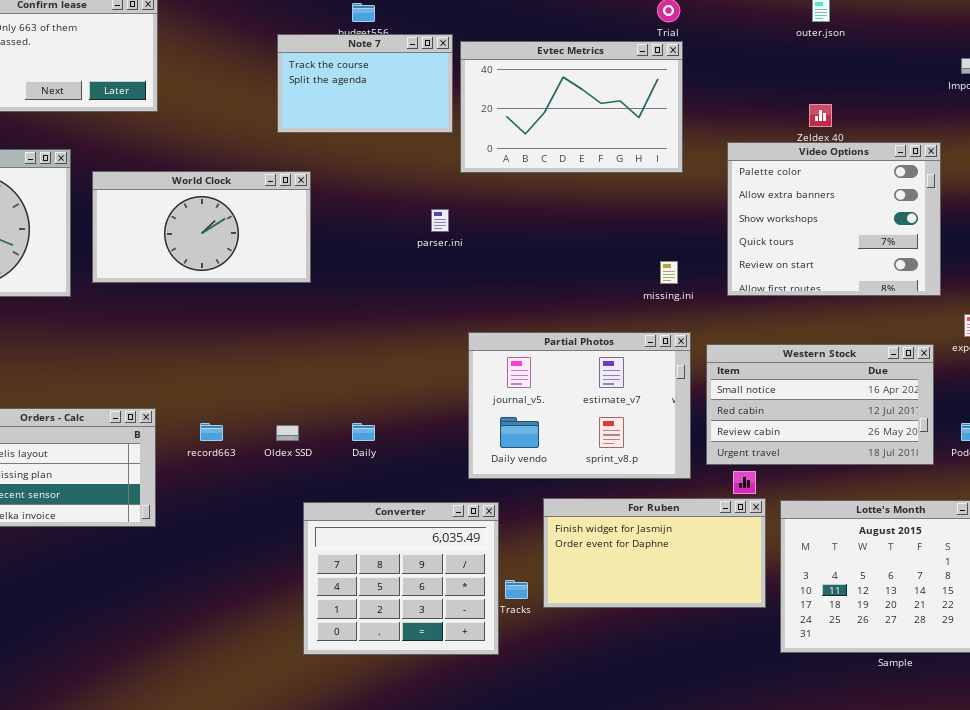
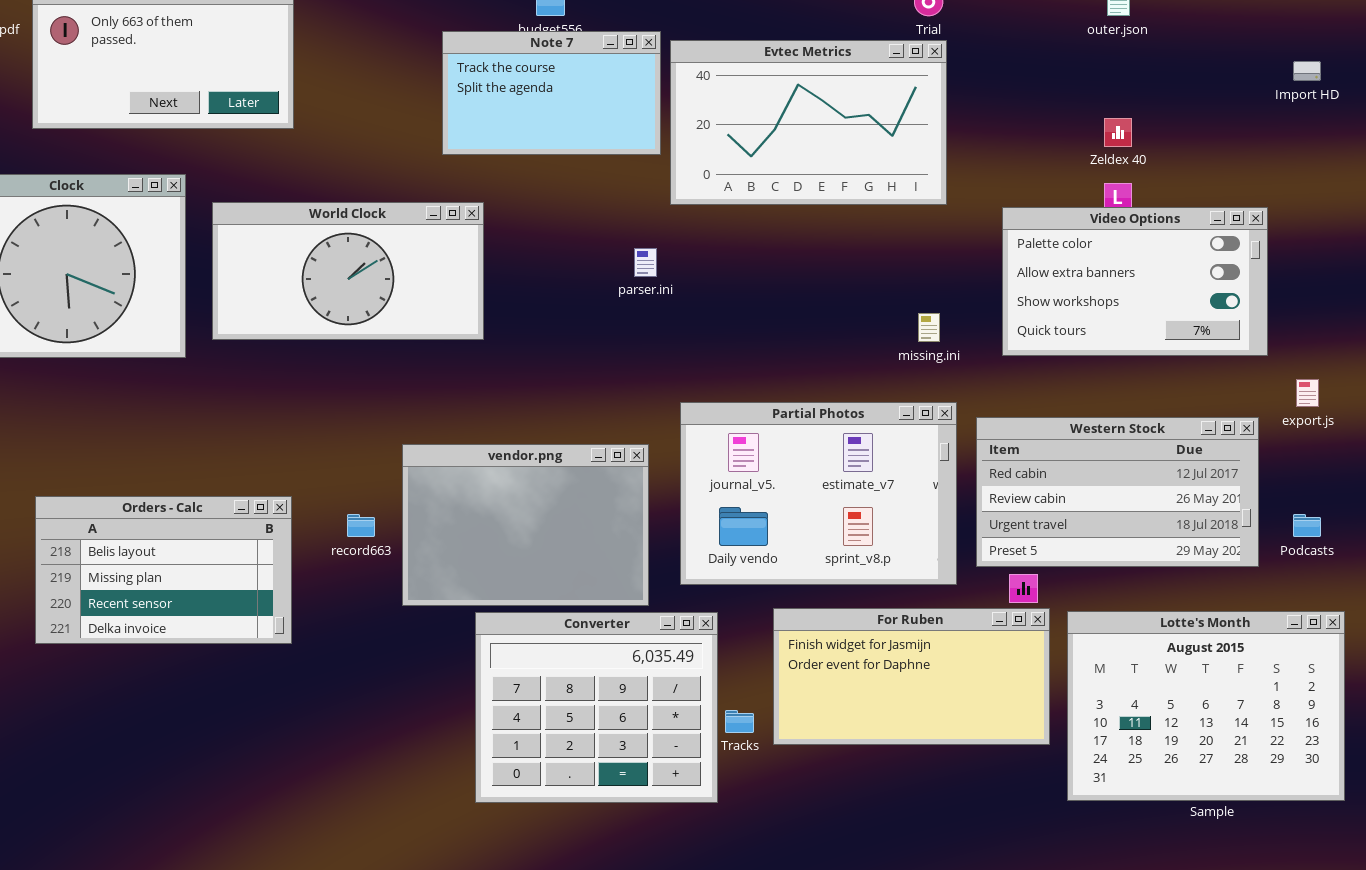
Video Options: [727,142,941,296] -> [1002,207,1268,356], resized
Western Stock: [706,344,934,465] -> [976,417,1259,567], scrolled down 1 row
vendor.png: none -> [402,444,649,606], opened

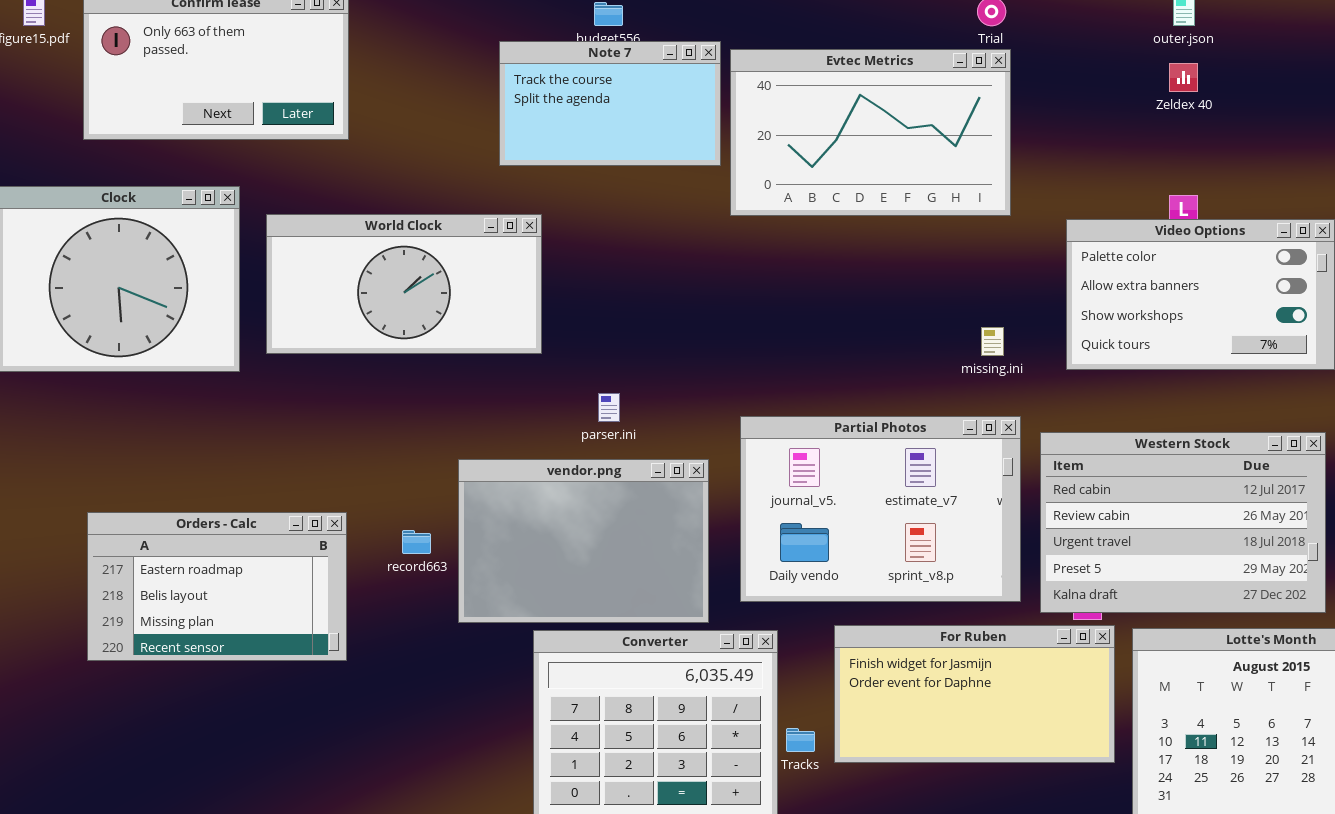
Zeldex 40: [1104,118,1132,147] -> [1169,63,1198,92], moved
parser.ini: [634,248,657,277] -> [598,393,620,422], moved
Western Stock: [976,417,1259,567] -> [1040,432,1326,613], resized
Orders - Calc: [35,496,292,644] -> [87,512,347,661], scrolled up 1 row

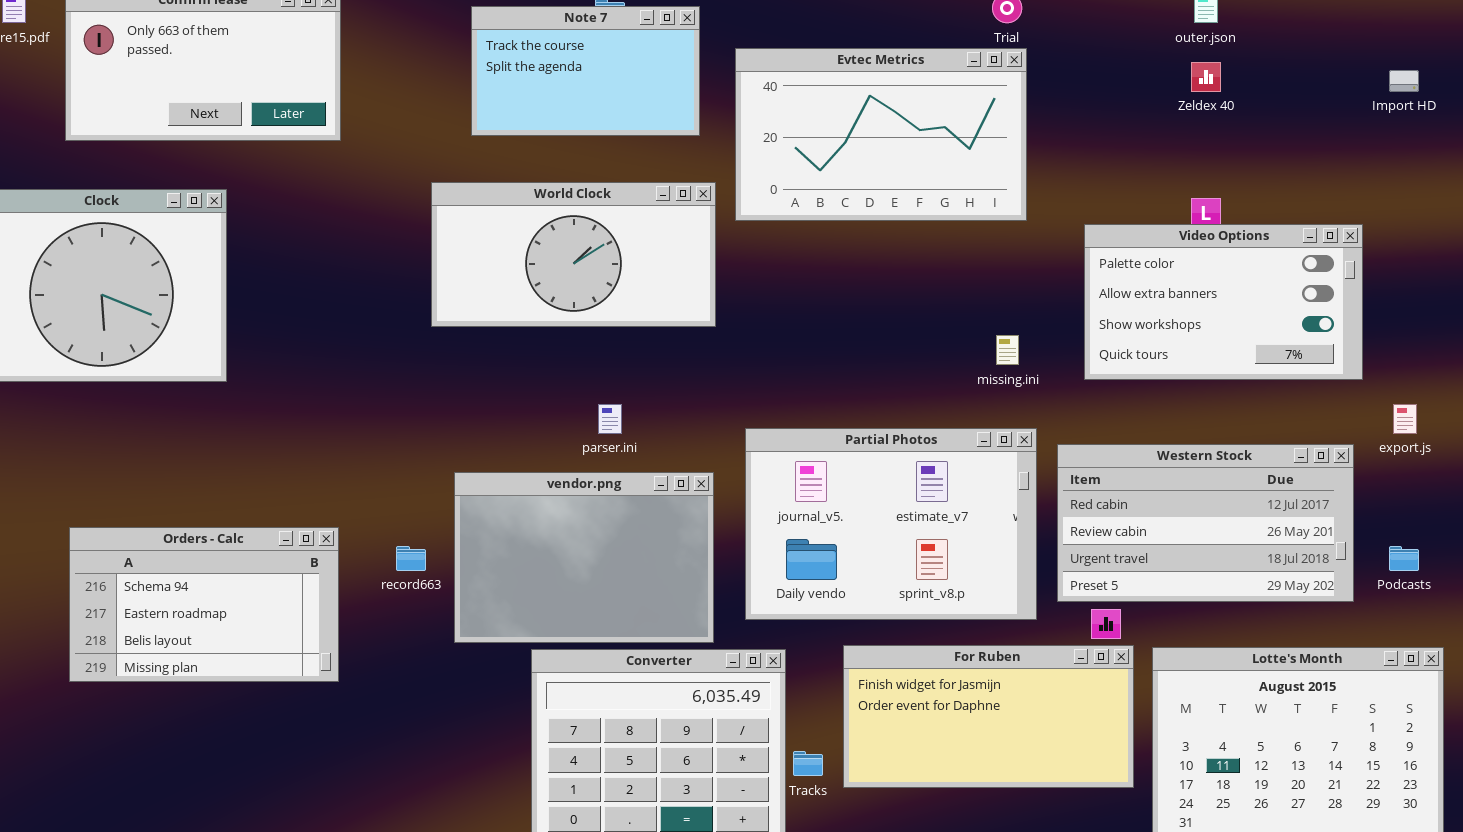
Note 7: [499,41,721,166] -> [471,6,700,136], moved
World Clock: [266,214,542,354] -> [431,182,716,327], moved
Western Stock: [1040,432,1326,613] -> [1057,444,1354,602], resized
Orders - Calc: [87,512,347,661] -> [69,527,339,682], scrolled up 1 row

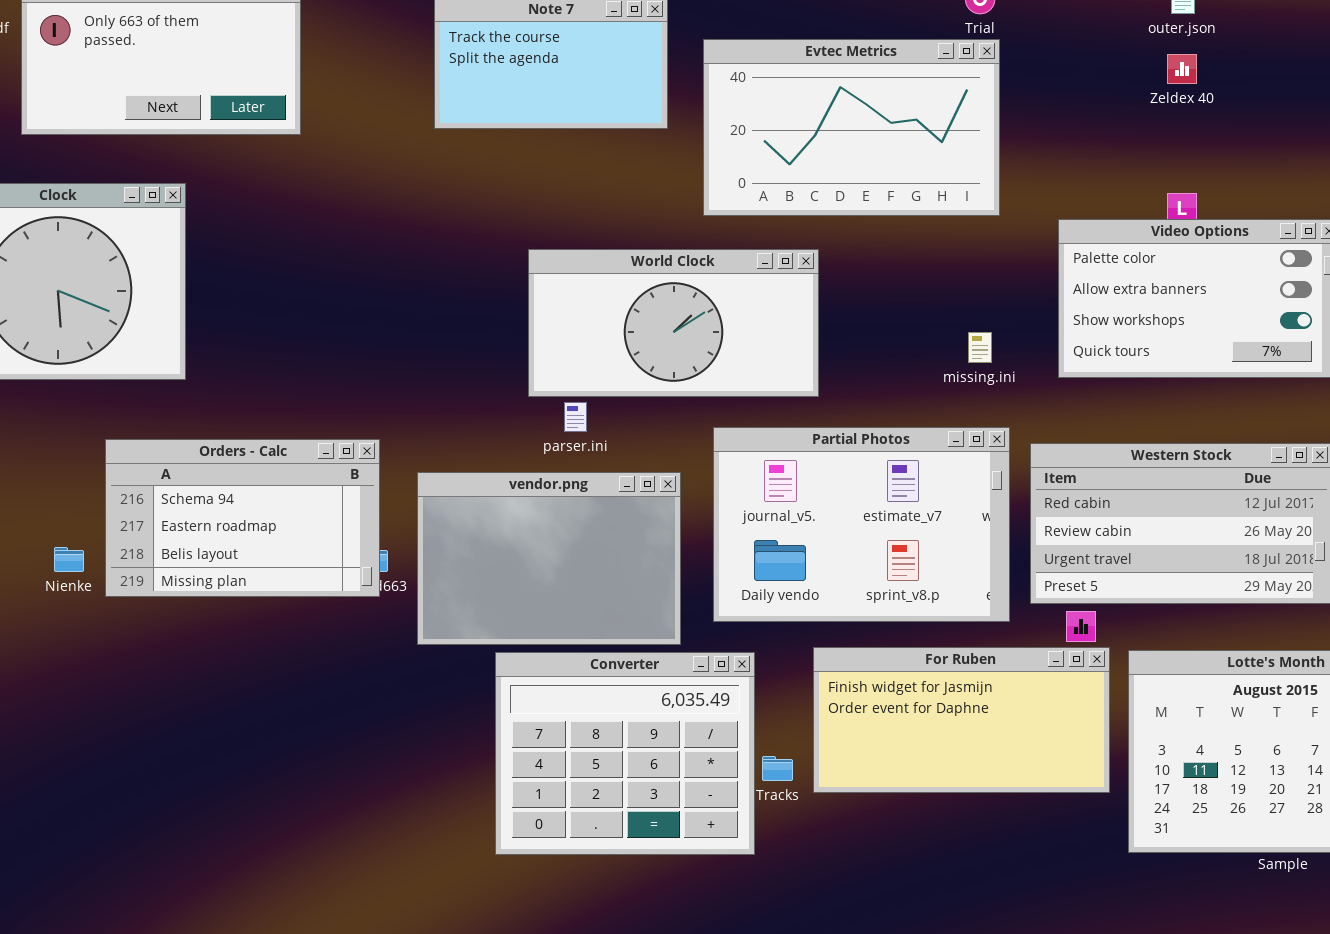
World Clock: [431,182,716,327] -> [528,249,819,397], moved
Orders - Calc: [69,527,339,682] -> [105,439,380,597], moved

